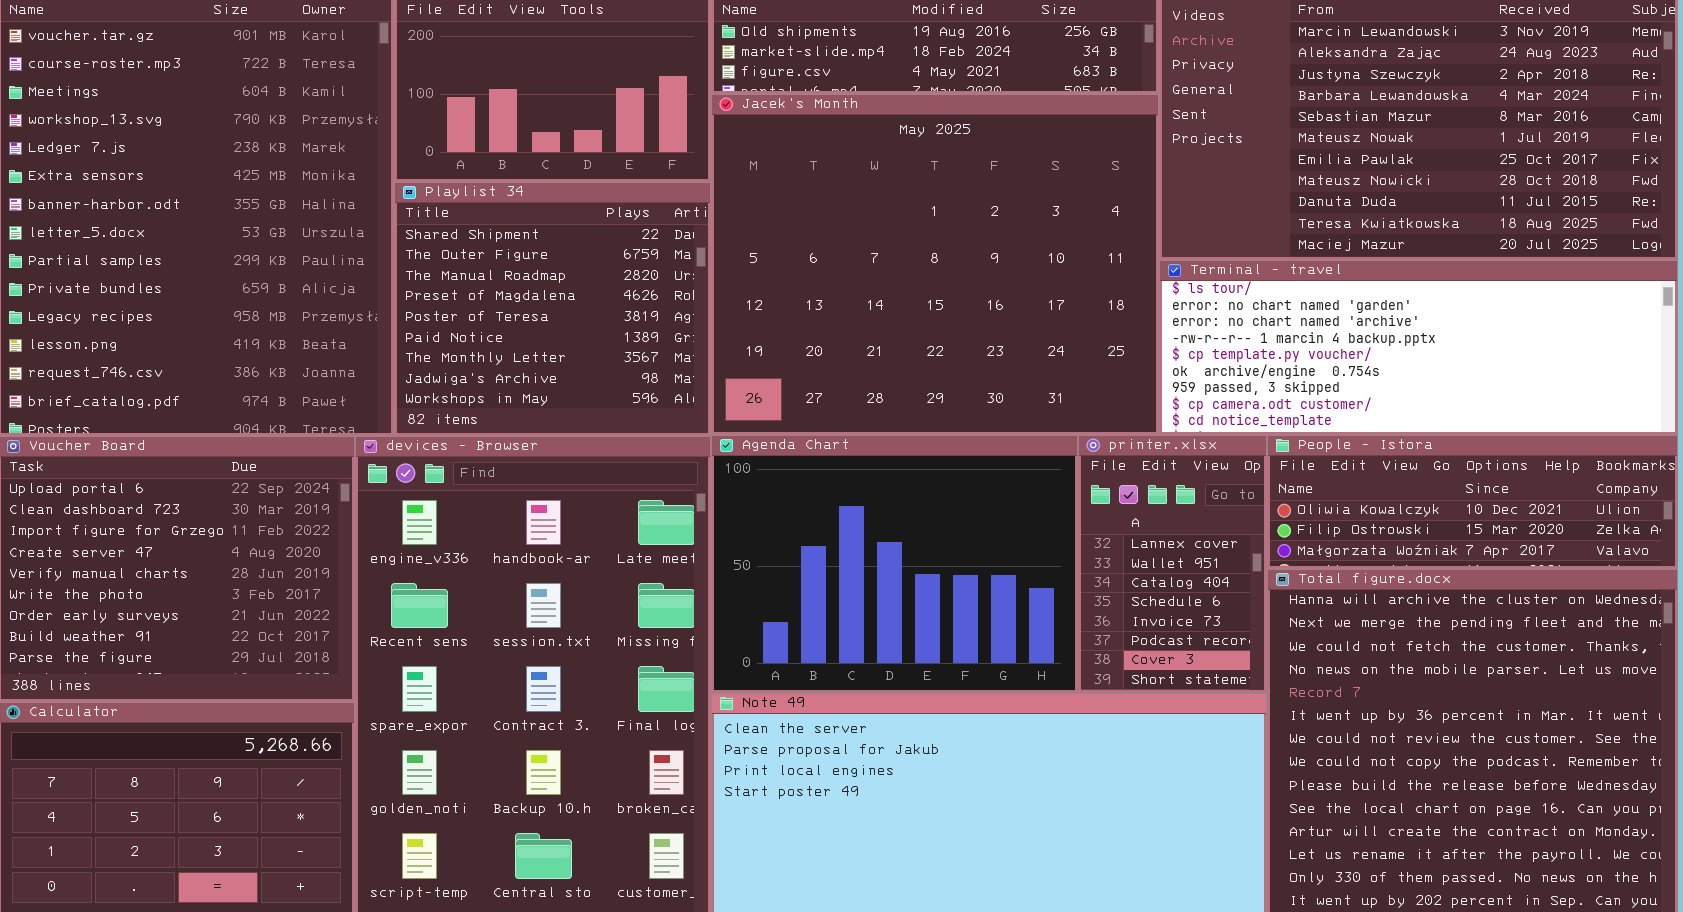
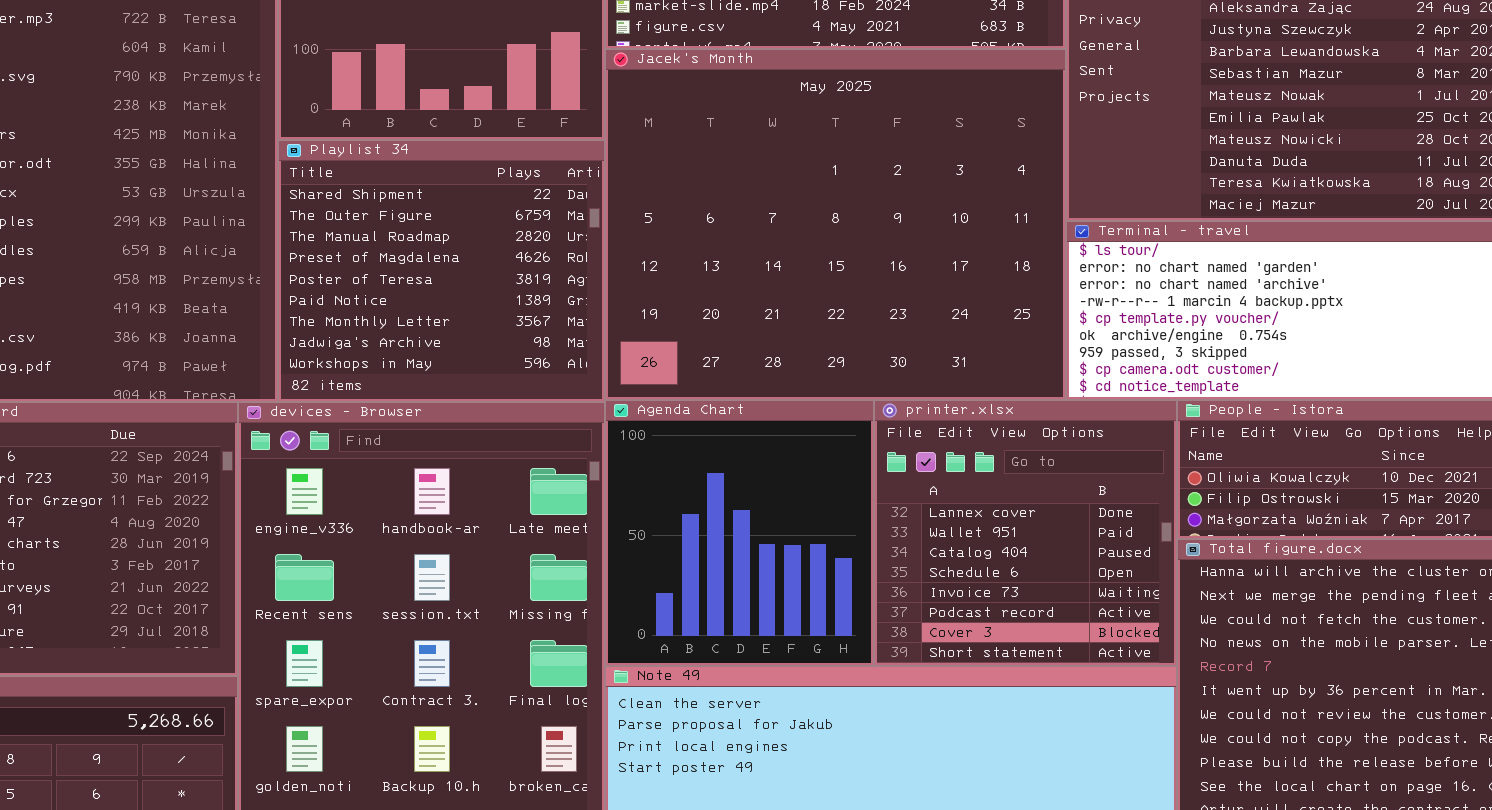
Agenda Chart: [711,435,1078,693] -> [605,400,874,666], resized
printer.xlsx: [1078,435,1267,693] -> [874,400,1177,666], resized

